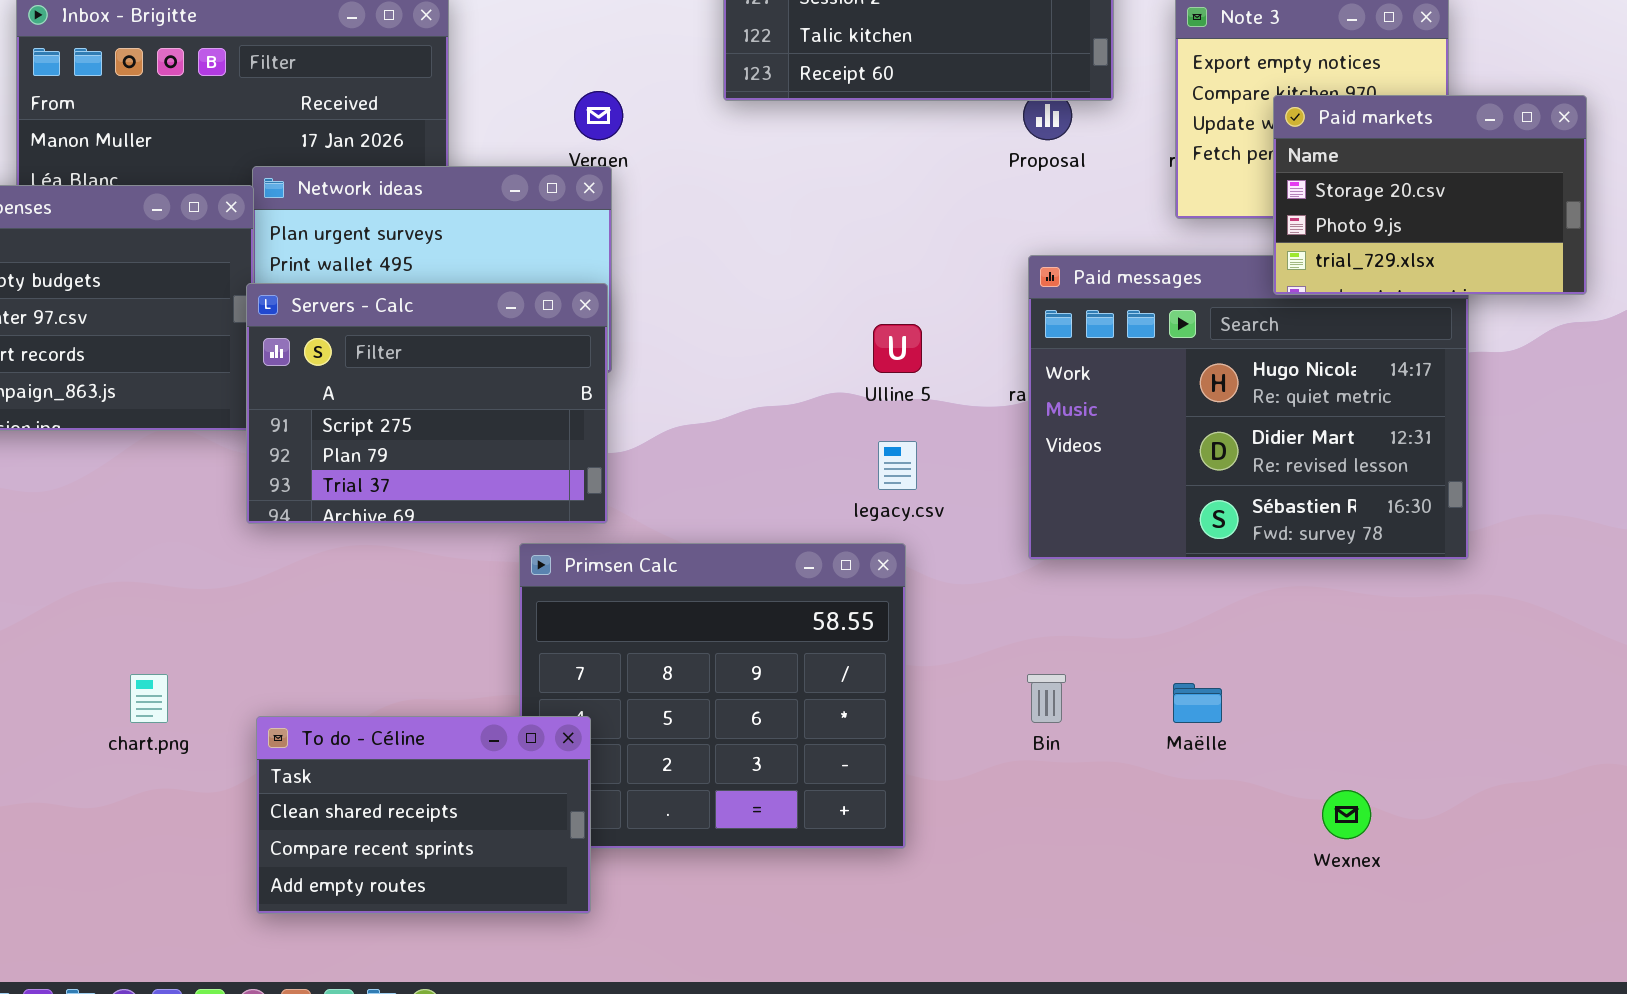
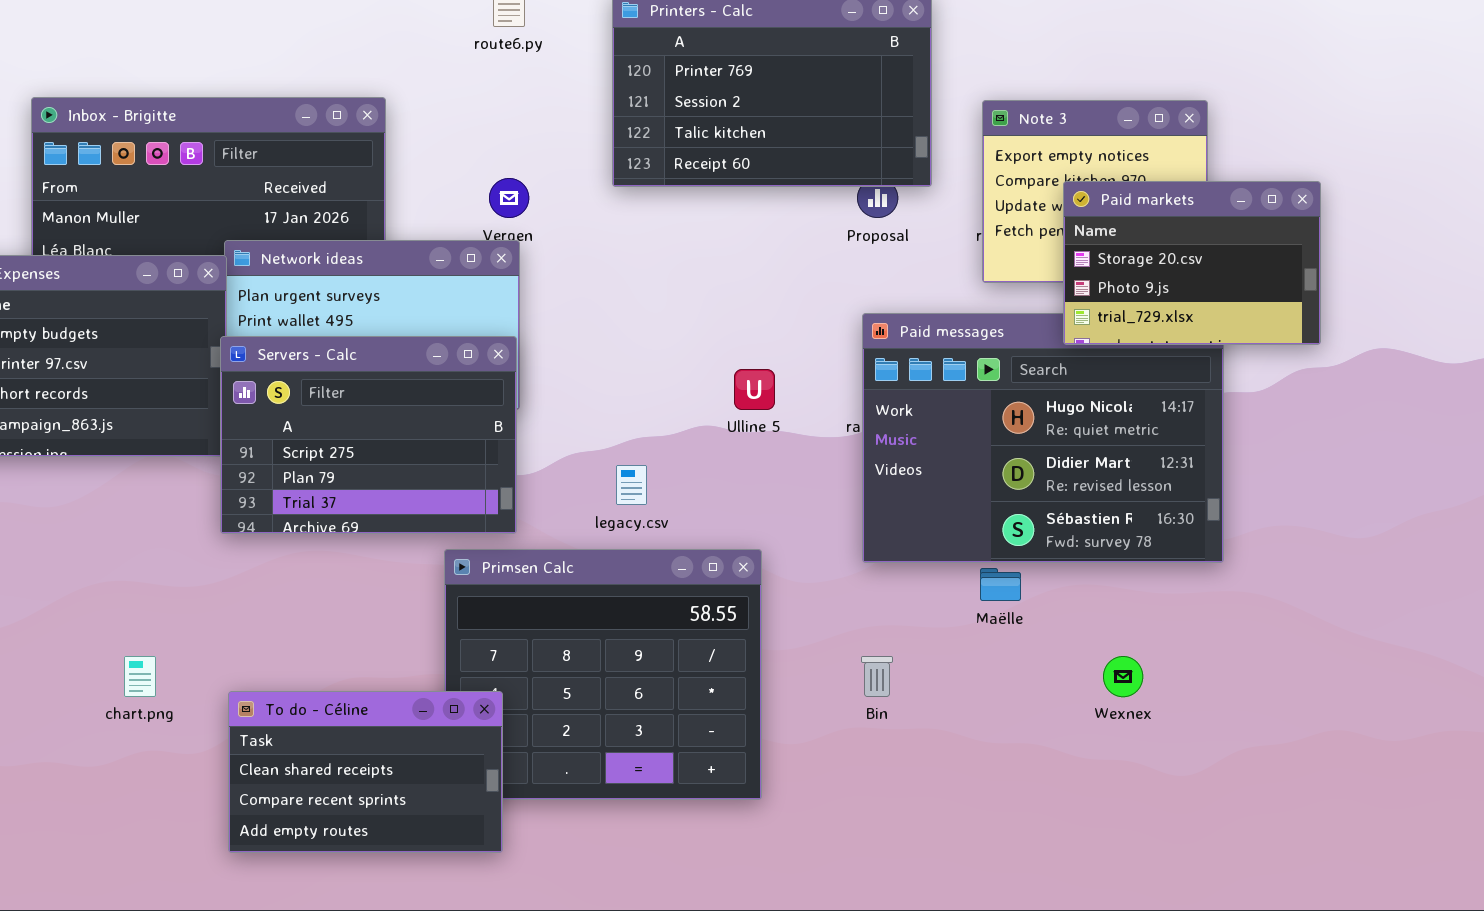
legacy.csv: [878,441,917,490] -> [616,465,647,505], moved
Maëlle: [1173,683,1222,723] -> [980,568,1021,601], moved
Wexnex: [1322,790,1371,839] -> [1103,656,1143,697], moved

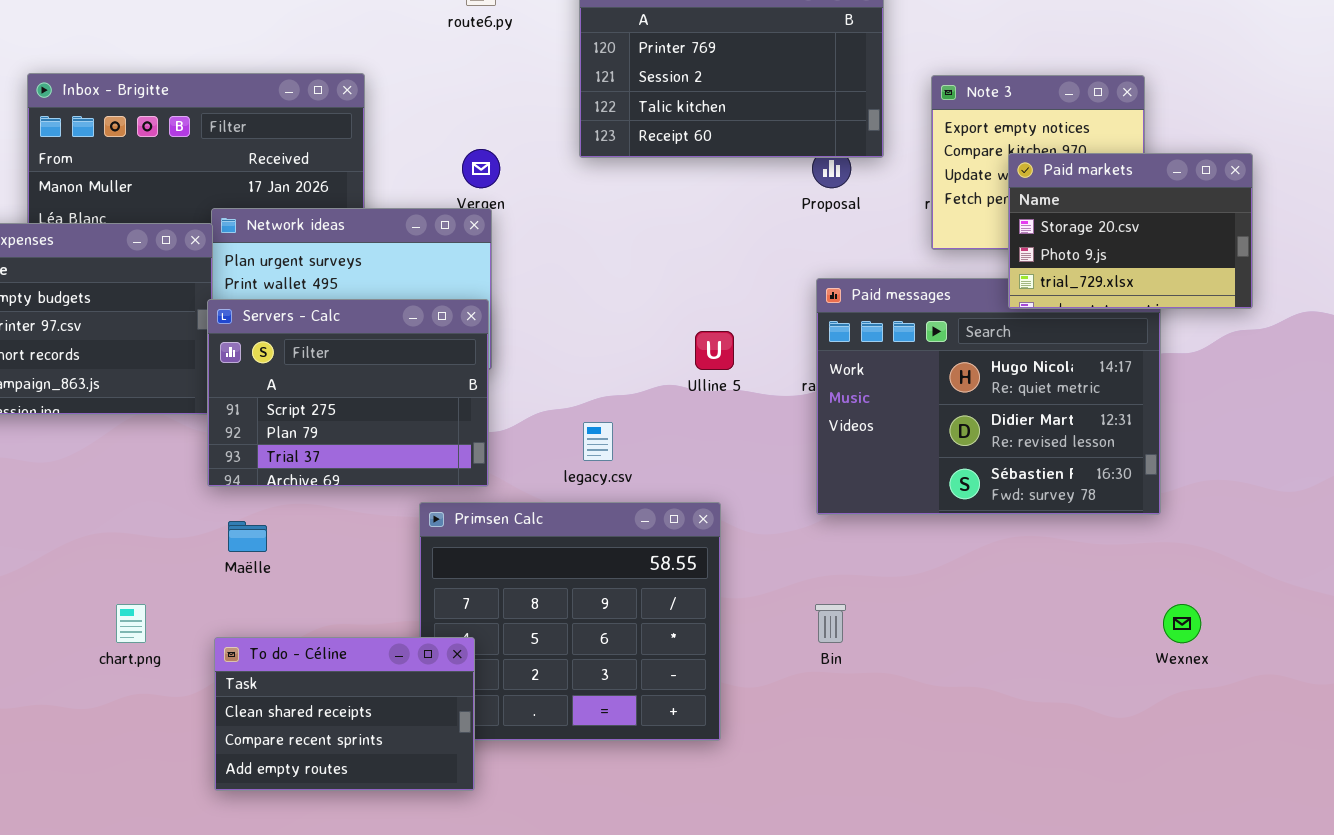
Maëlle: [980,568,1021,601] -> [228,521,267,552], moved
Wexnex: [1103,656,1143,697] -> [1163,604,1201,643], moved

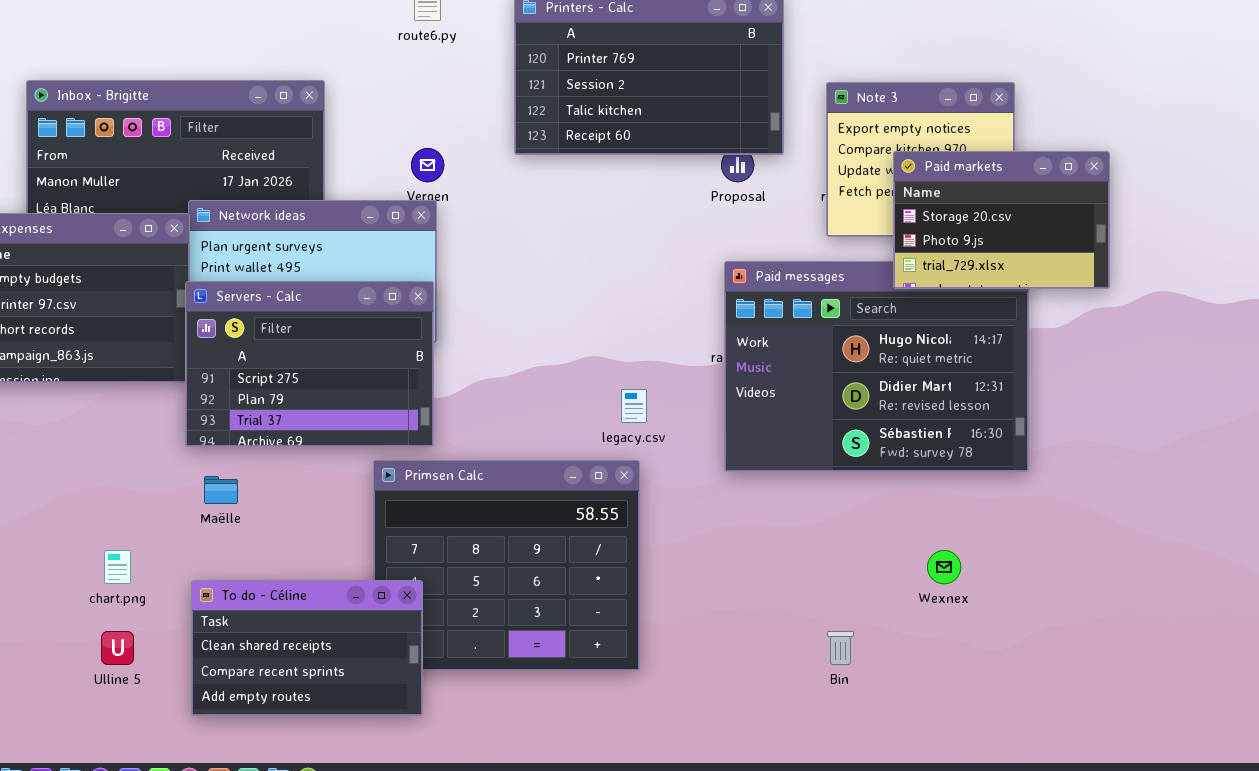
Ulline 5: [695,331,734,370] -> [101,631,134,665], moved
legacy.csv: [583,422,613,461] -> [621,389,647,423], moved
Bin: [815,604,846,643] -> [827,631,854,665], moved
Wexnex: [1163,604,1201,643] -> [927,550,961,584], moved

